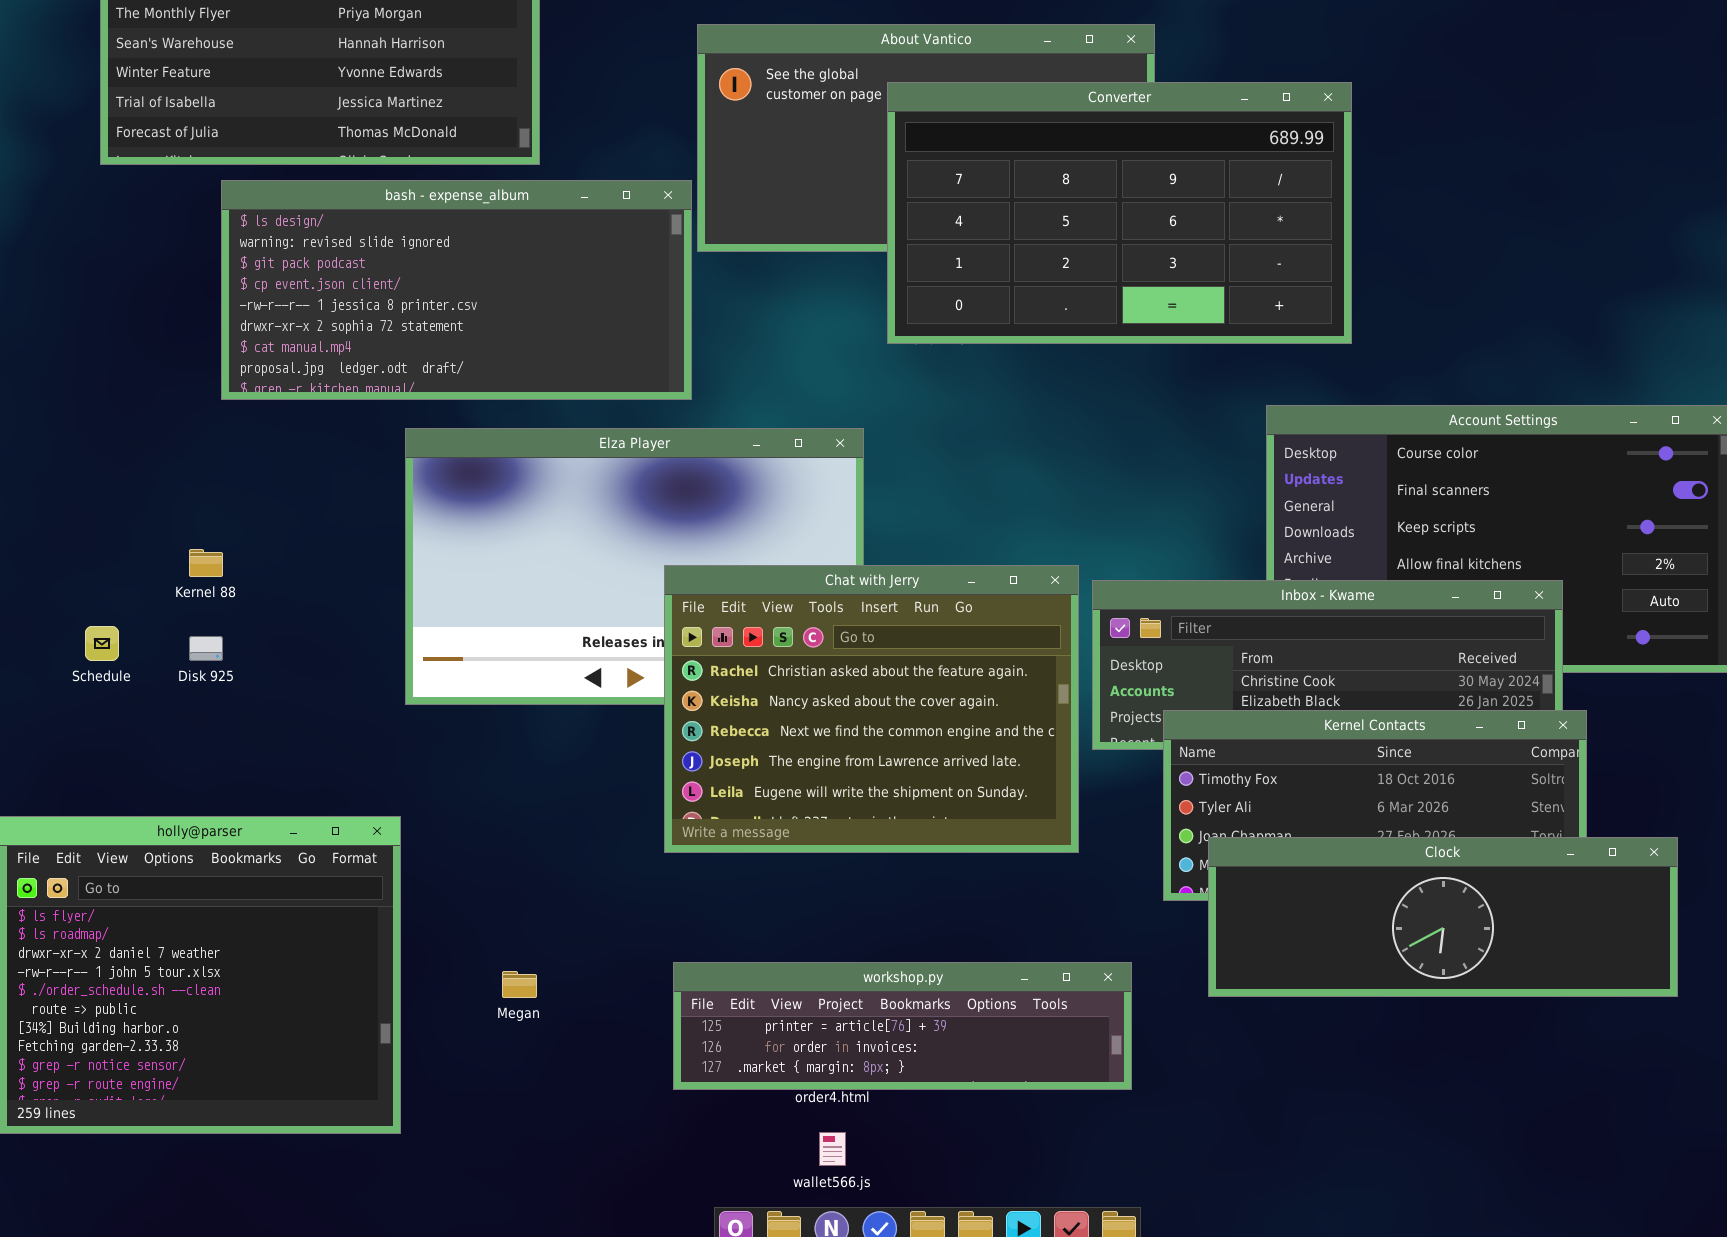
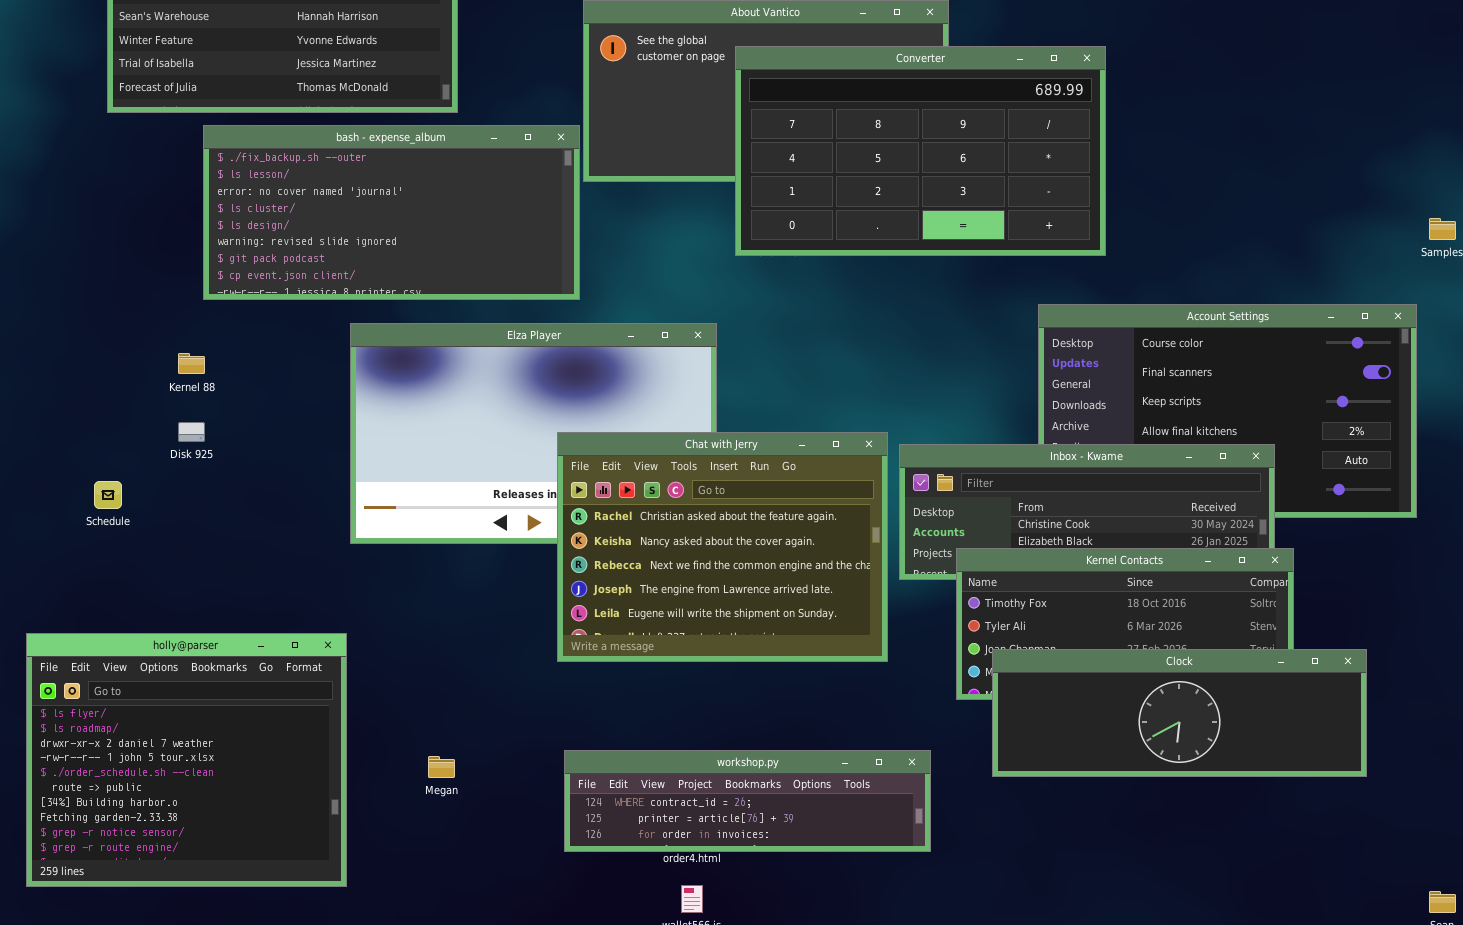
bash - expense_album: [221,180,692,400] -> [203,125,580,300], scrolled up 4 rows
Kernel 88: [189,549,223,577] -> [178,353,205,374], moved
Disk 925: [189,636,223,661] -> [178,422,205,442], moved
workshop.py: [673,962,1132,1090] -> [564,750,931,852], scrolled up 1 row

